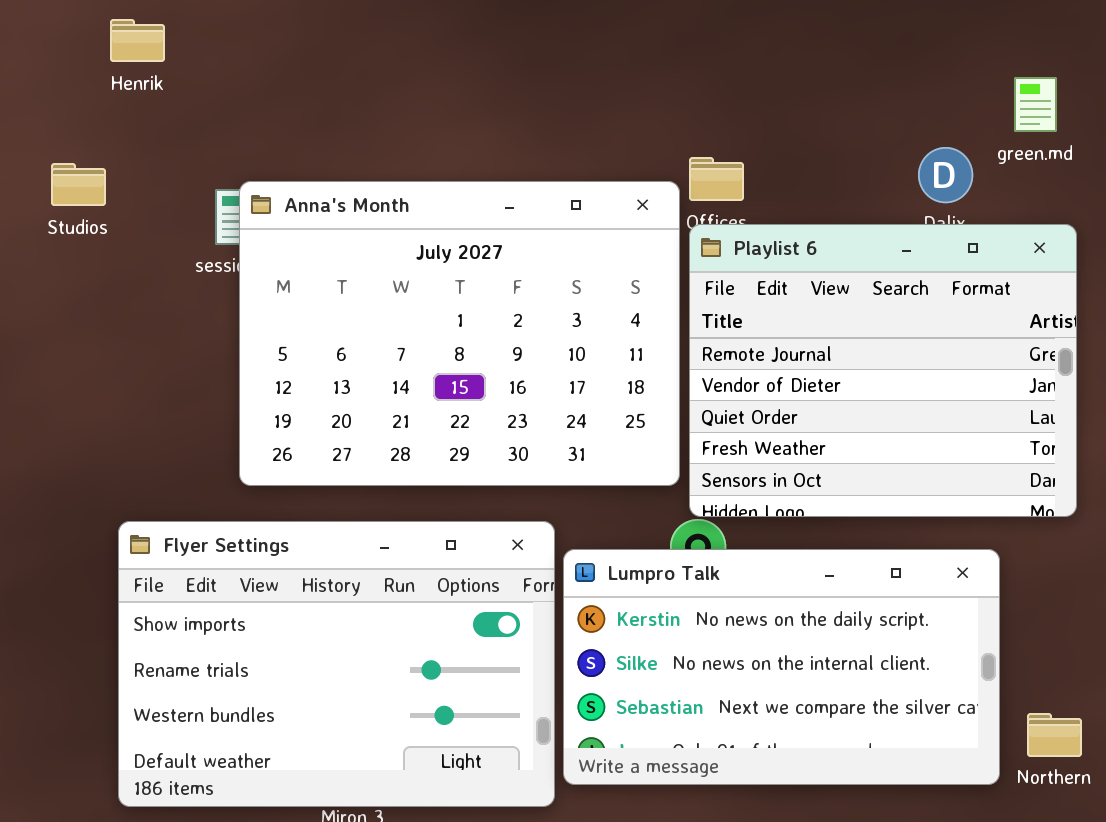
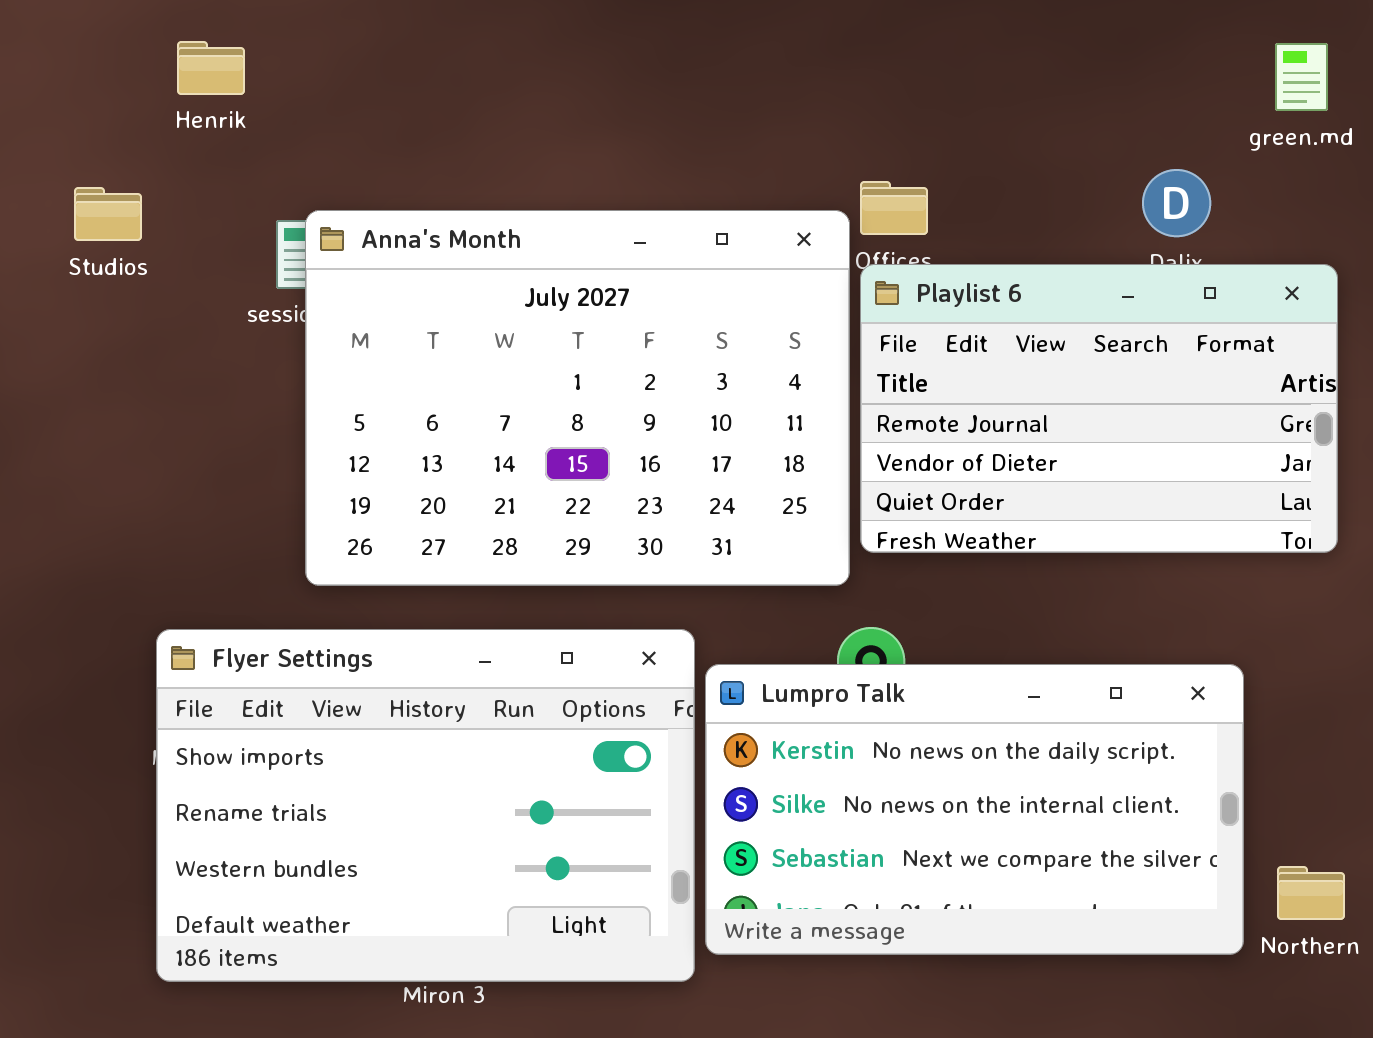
Henrik: [110,19,165,62] -> [177,41,245,95], moved
green.md: [1014,77,1057,132] -> [1275,43,1328,111], moved
Playlist 6: [689,224,1077,517] -> [860,264,1338,553], resized

